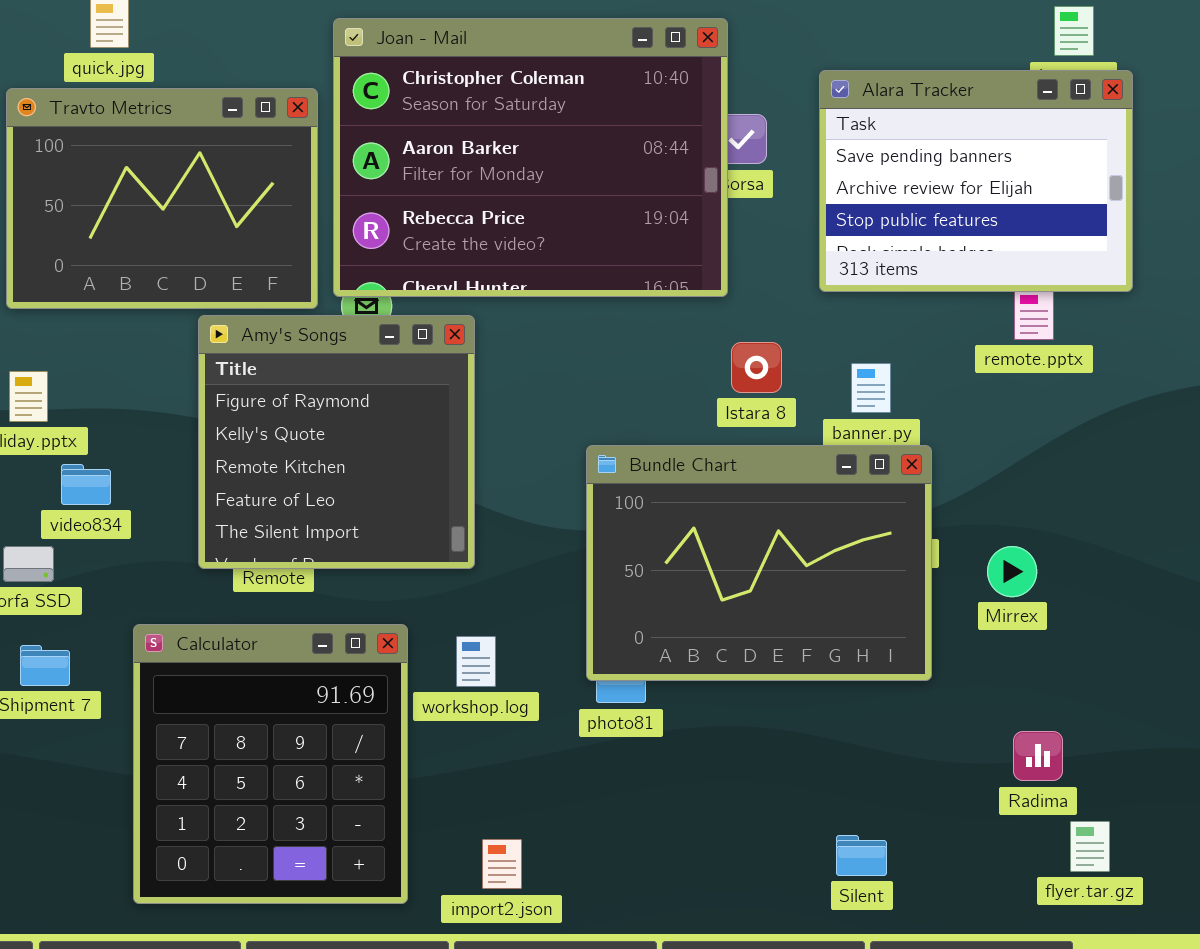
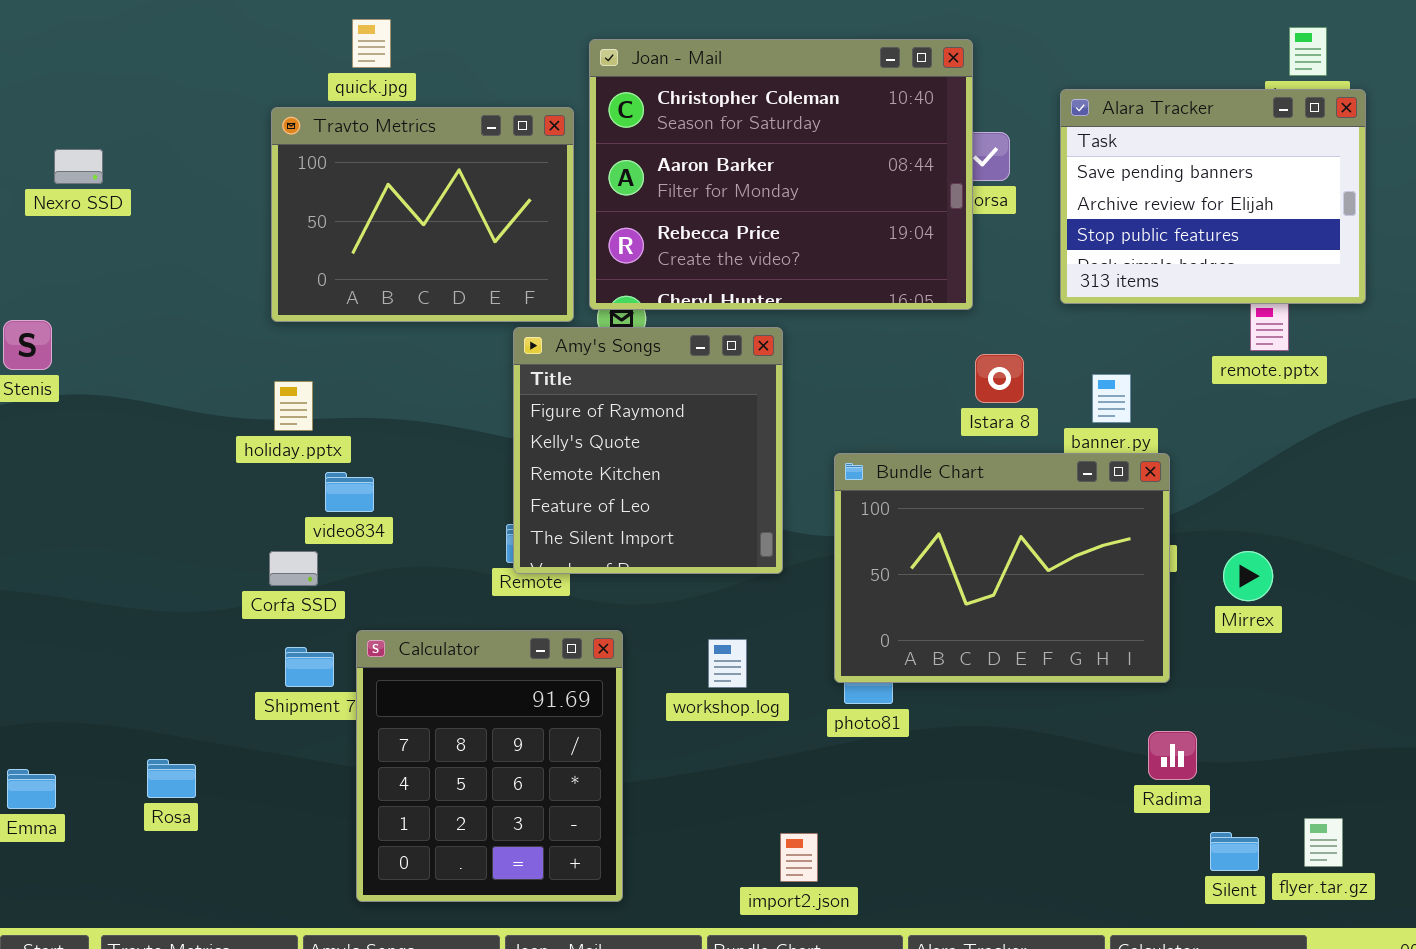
Amy's Songs: [198,315,475,569] -> [513,327,783,574], moved
Calculator: [133,624,408,904] -> [356,630,623,902], moved
Radima: [1013,731,1063,781] -> [1148,731,1197,780], moved
Silent: [836,835,887,876] -> [1210,832,1259,871], moved
import2.json: [482,839,522,889] -> [780,833,818,882], moved

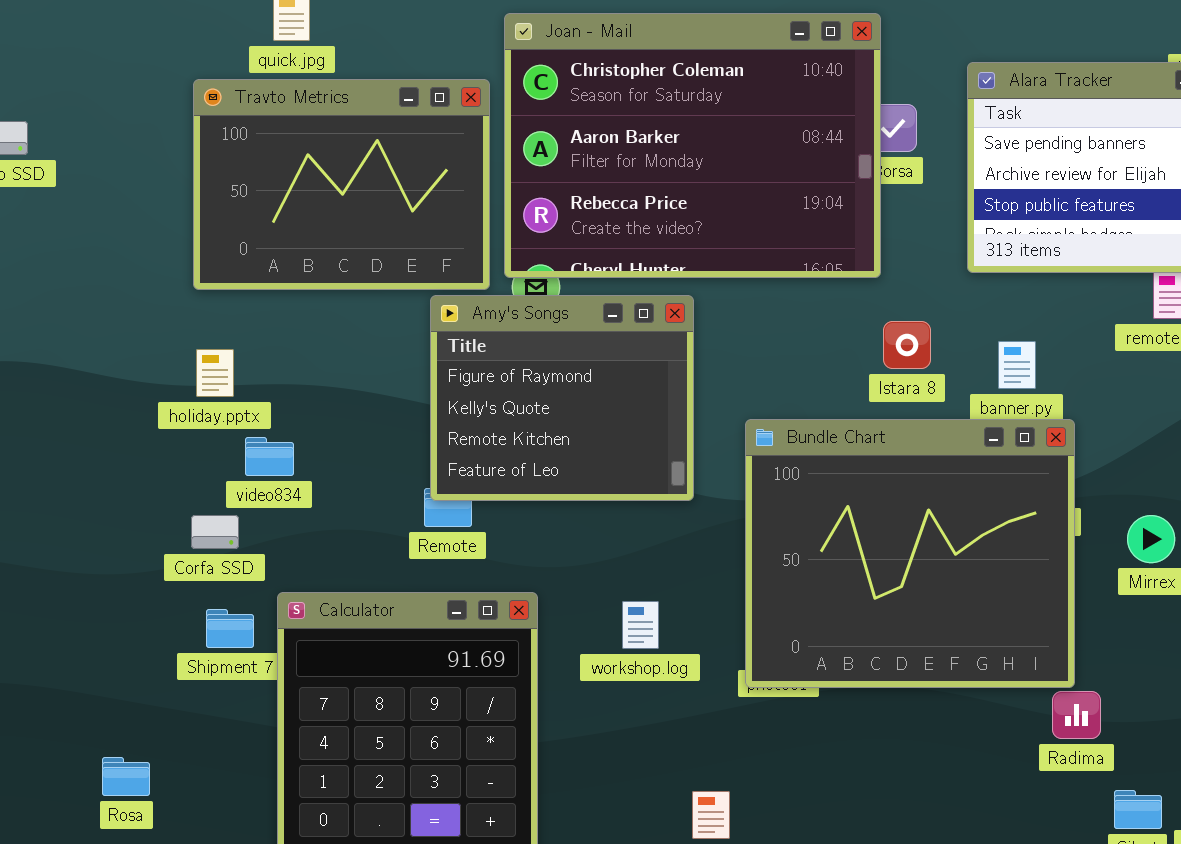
Amy's Songs: [513,327,783,574] -> [430,295,694,501], resized
Bundle Chart: [834,453,1170,683] -> [745,419,1075,688], resized
Rosa: [147,759,196,798] -> [102,757,150,796], moved

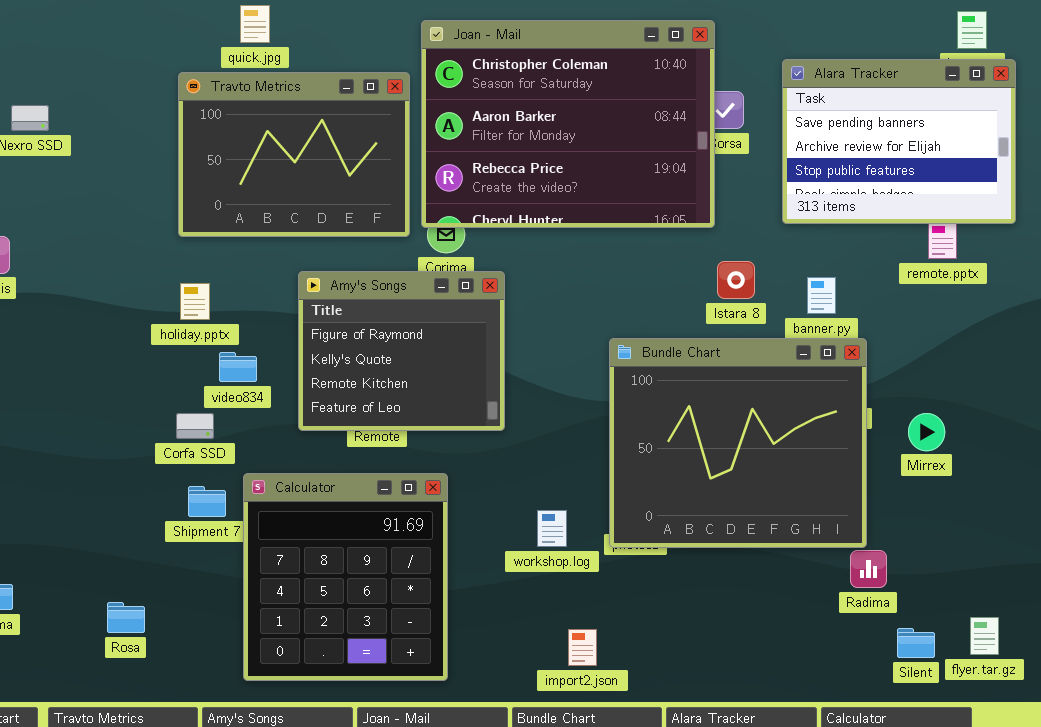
Amy's Songs: [430,295,694,501] -> [298,271,505,431], moved
workshop.log: [622,601,659,649] -> [537,510,567,547], moved

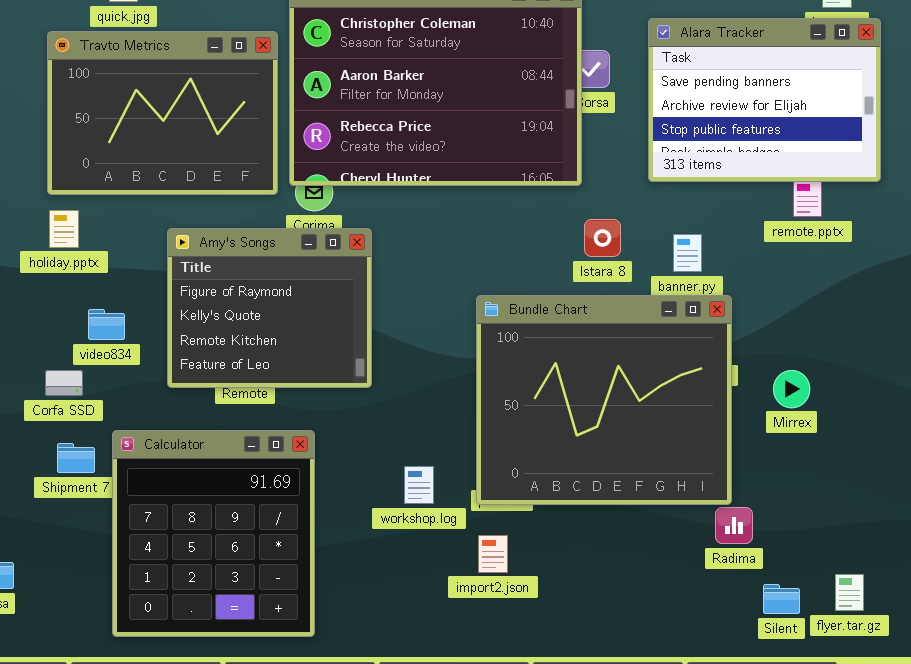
holiday.pptx: [180,283,210,320] -> [49,210,79,248], moved
import2.json: [568,629,597,666] -> [478,535,508,573], moved

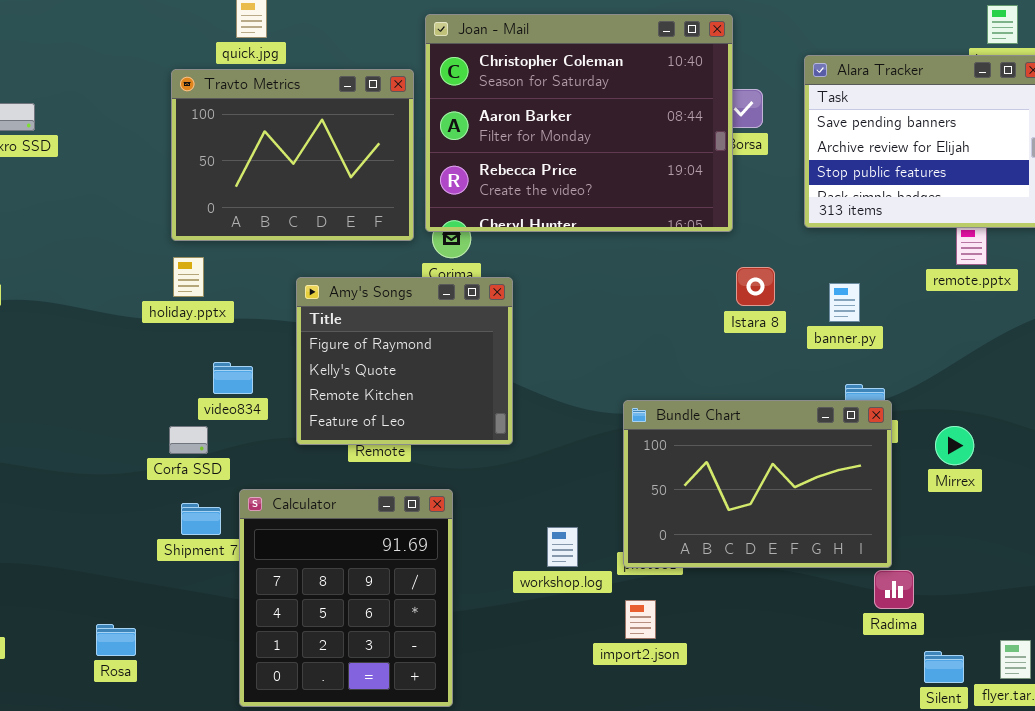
Bundle Chart: [476,295,732,505] -> [623,400,892,568], resized

